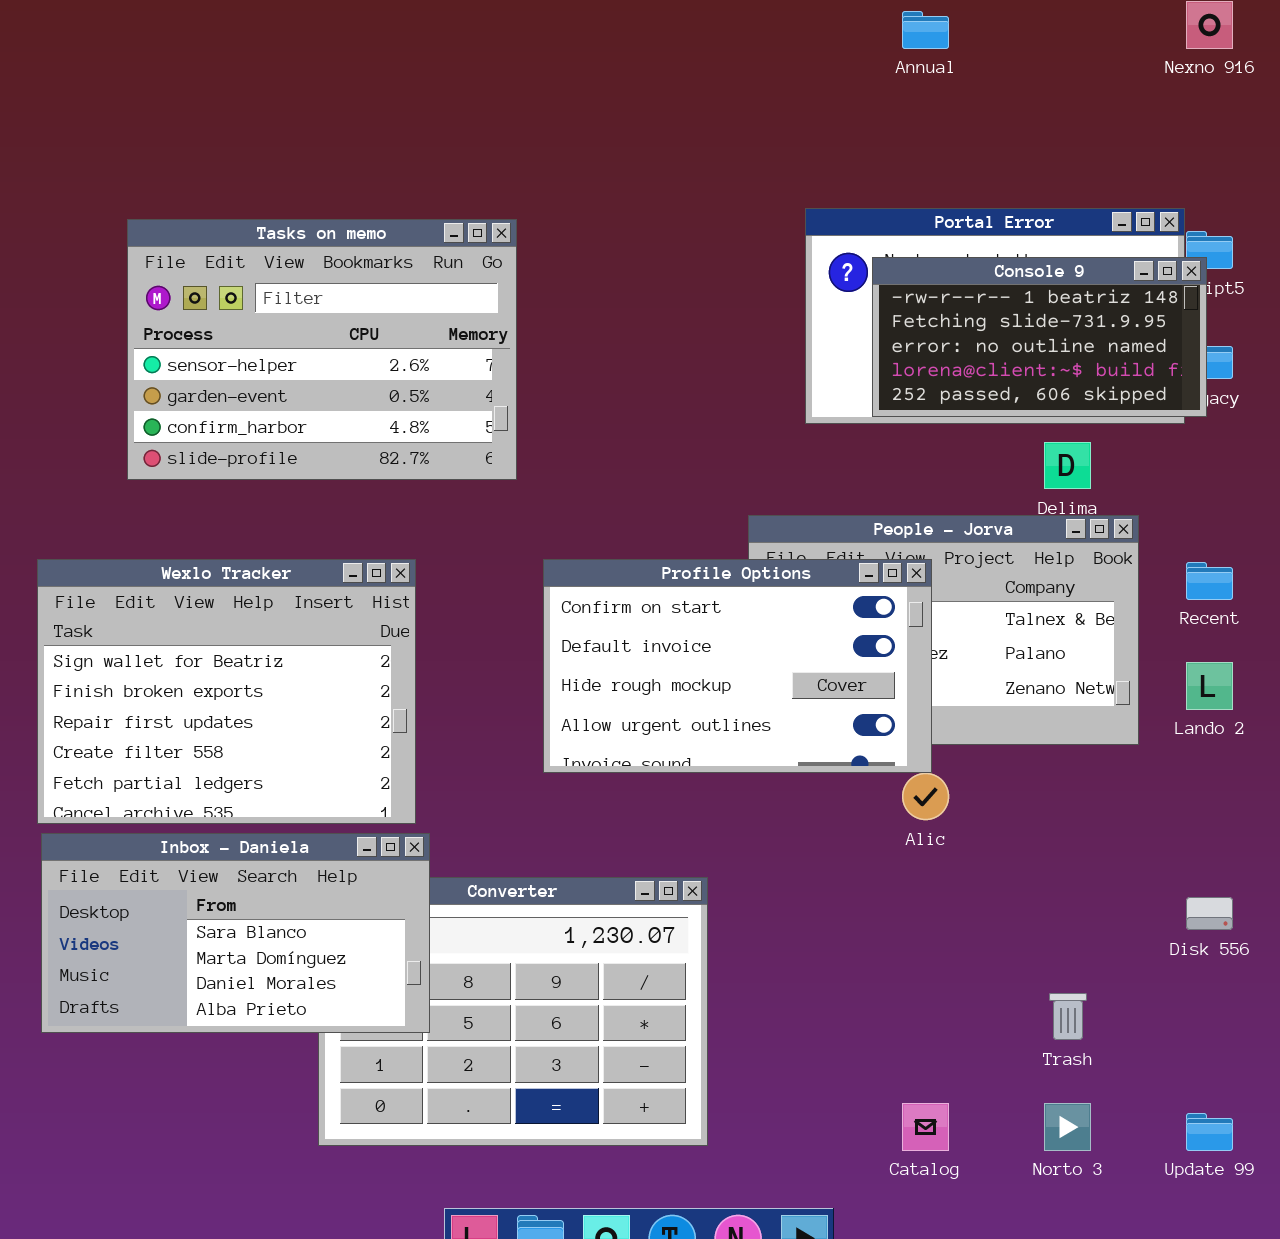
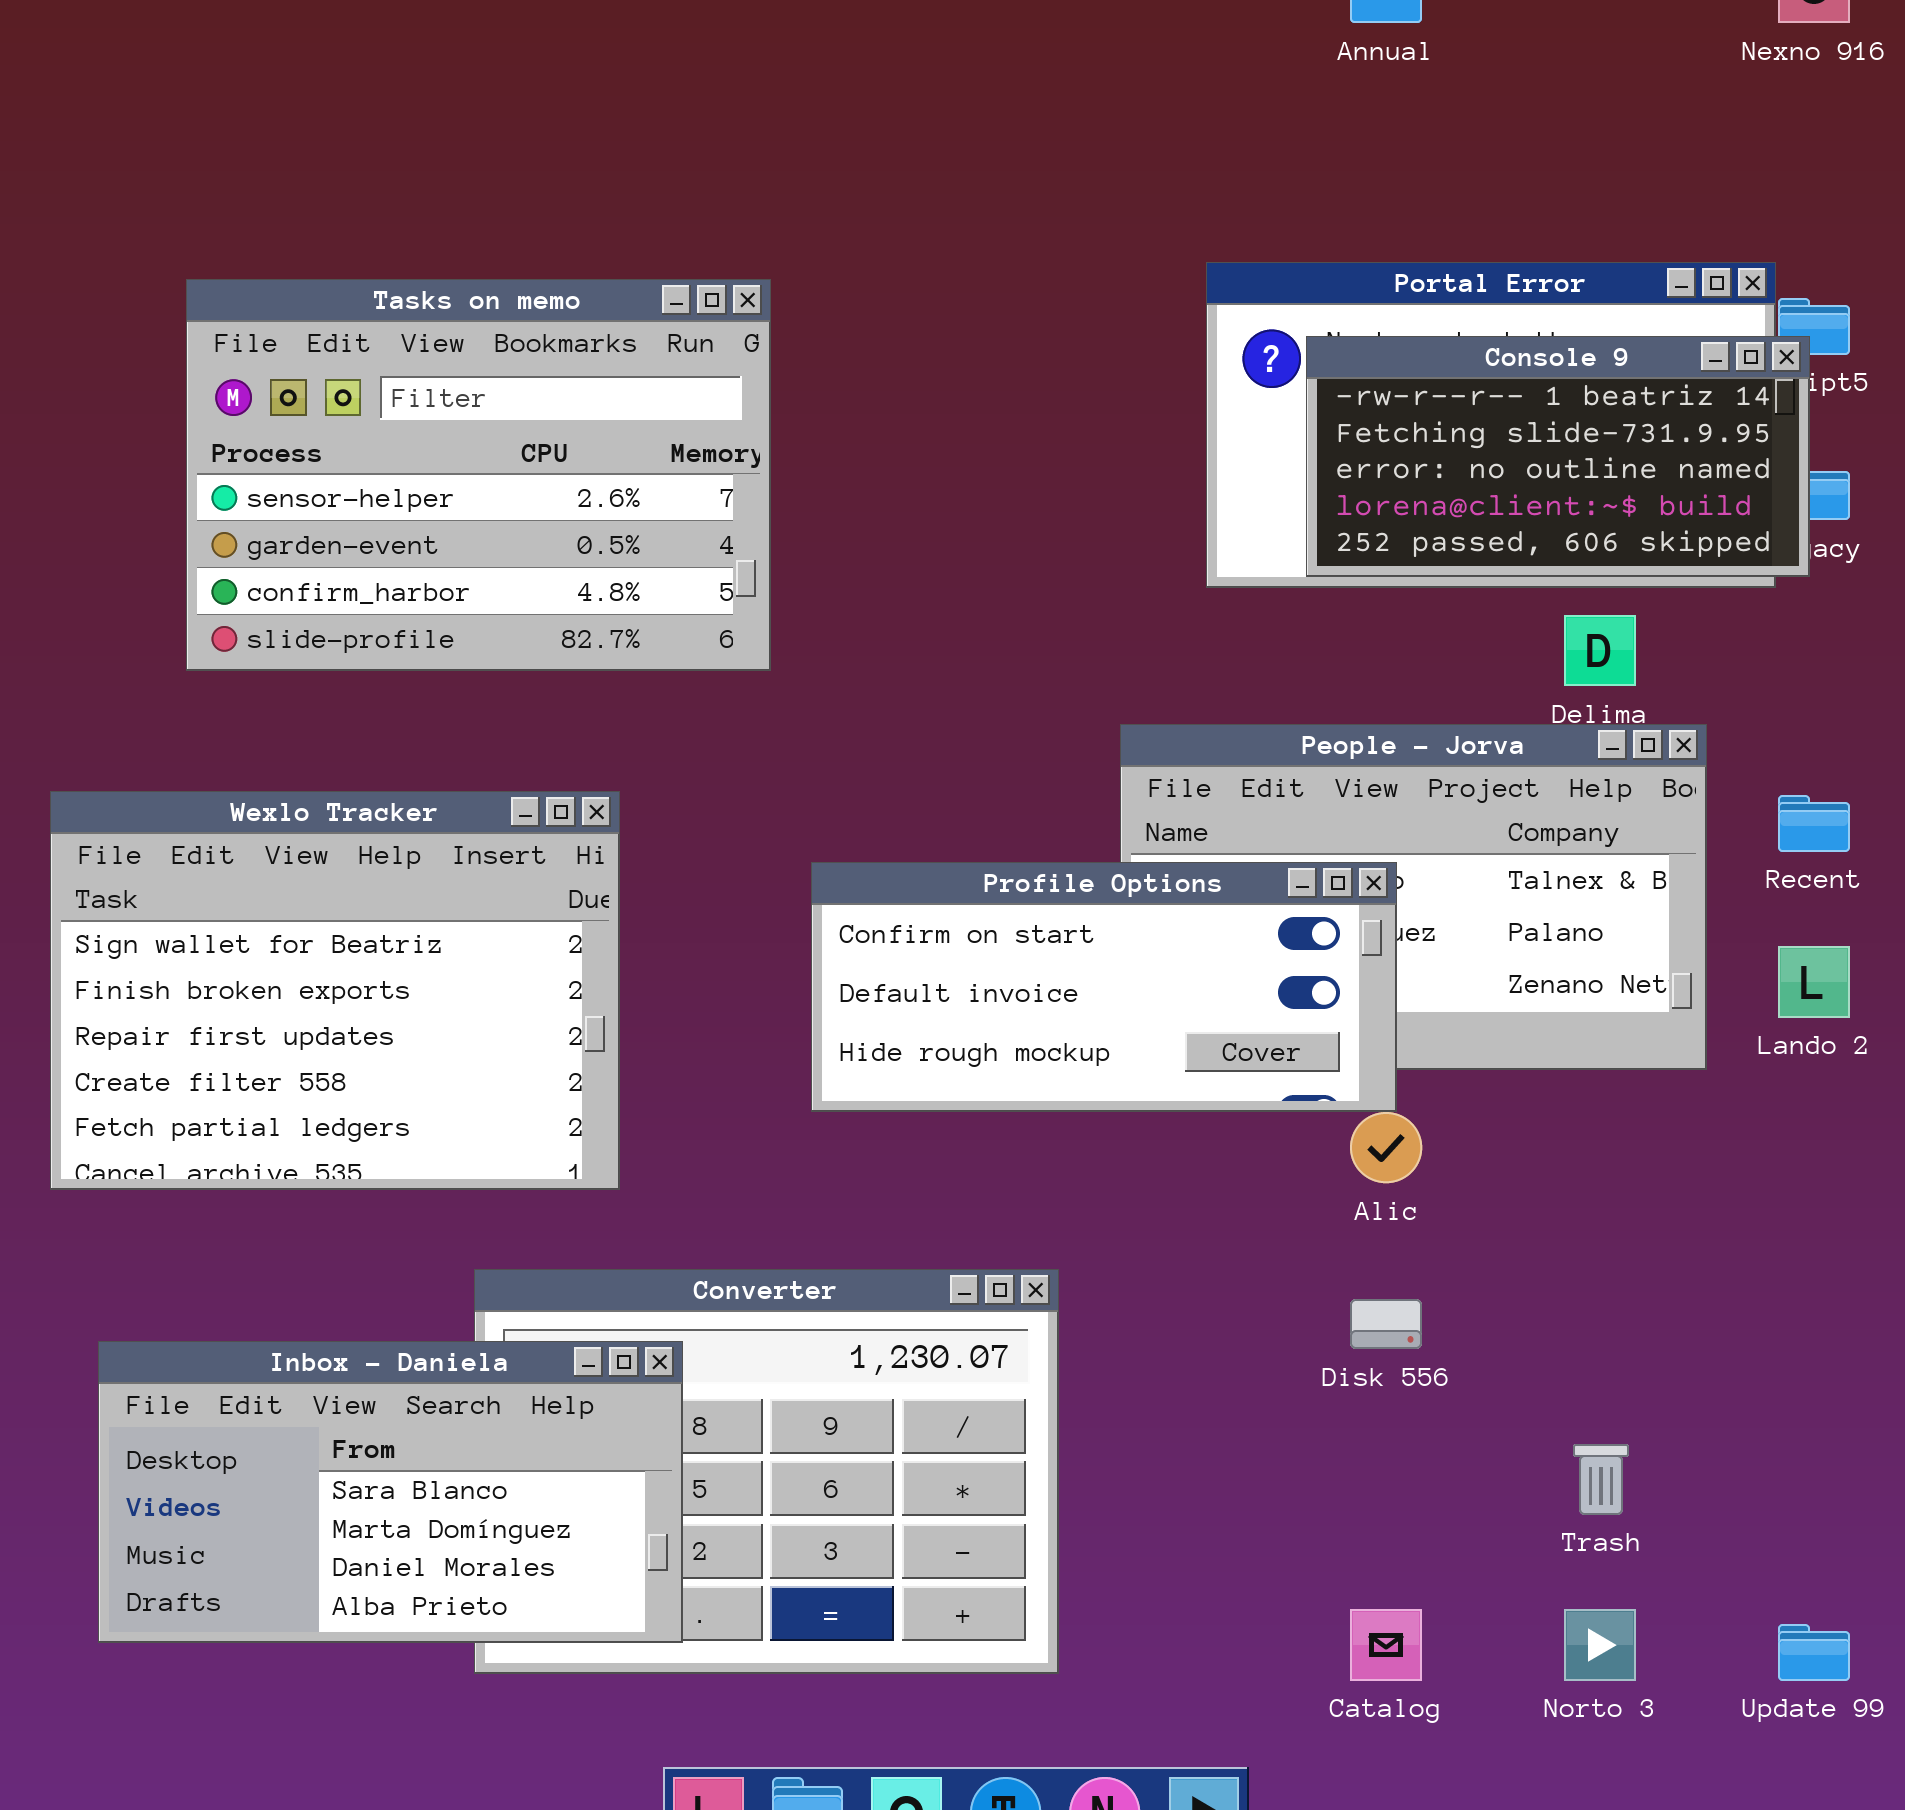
Profile Options: [543,559,932,773] -> [811,862,1397,1112], resized
Inbox - Daniela: [41,833,430,1033] -> [98,1341,683,1643], moved
Disk 556: [1186,897,1233,930] -> [1350,1299,1422,1349], moved

